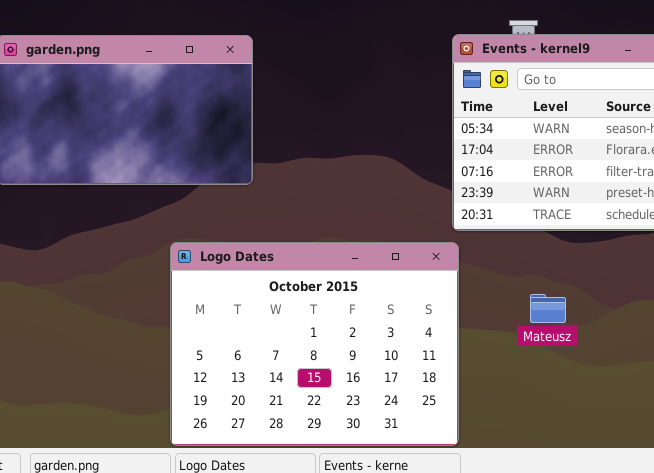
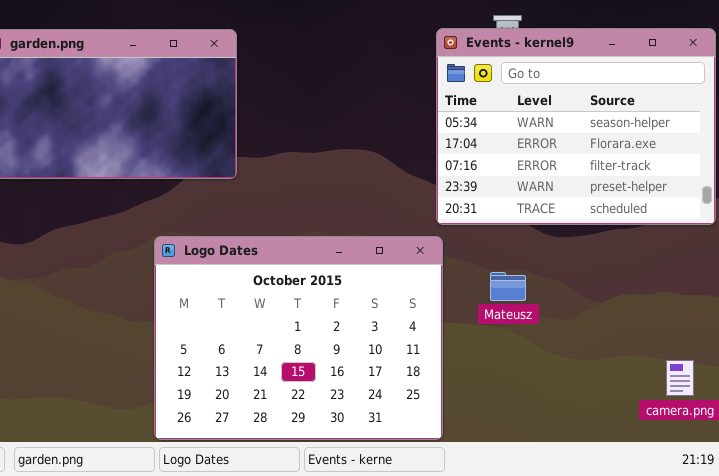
Mateusz: [530,294,566,323] -> [490,272,526,301], moved

